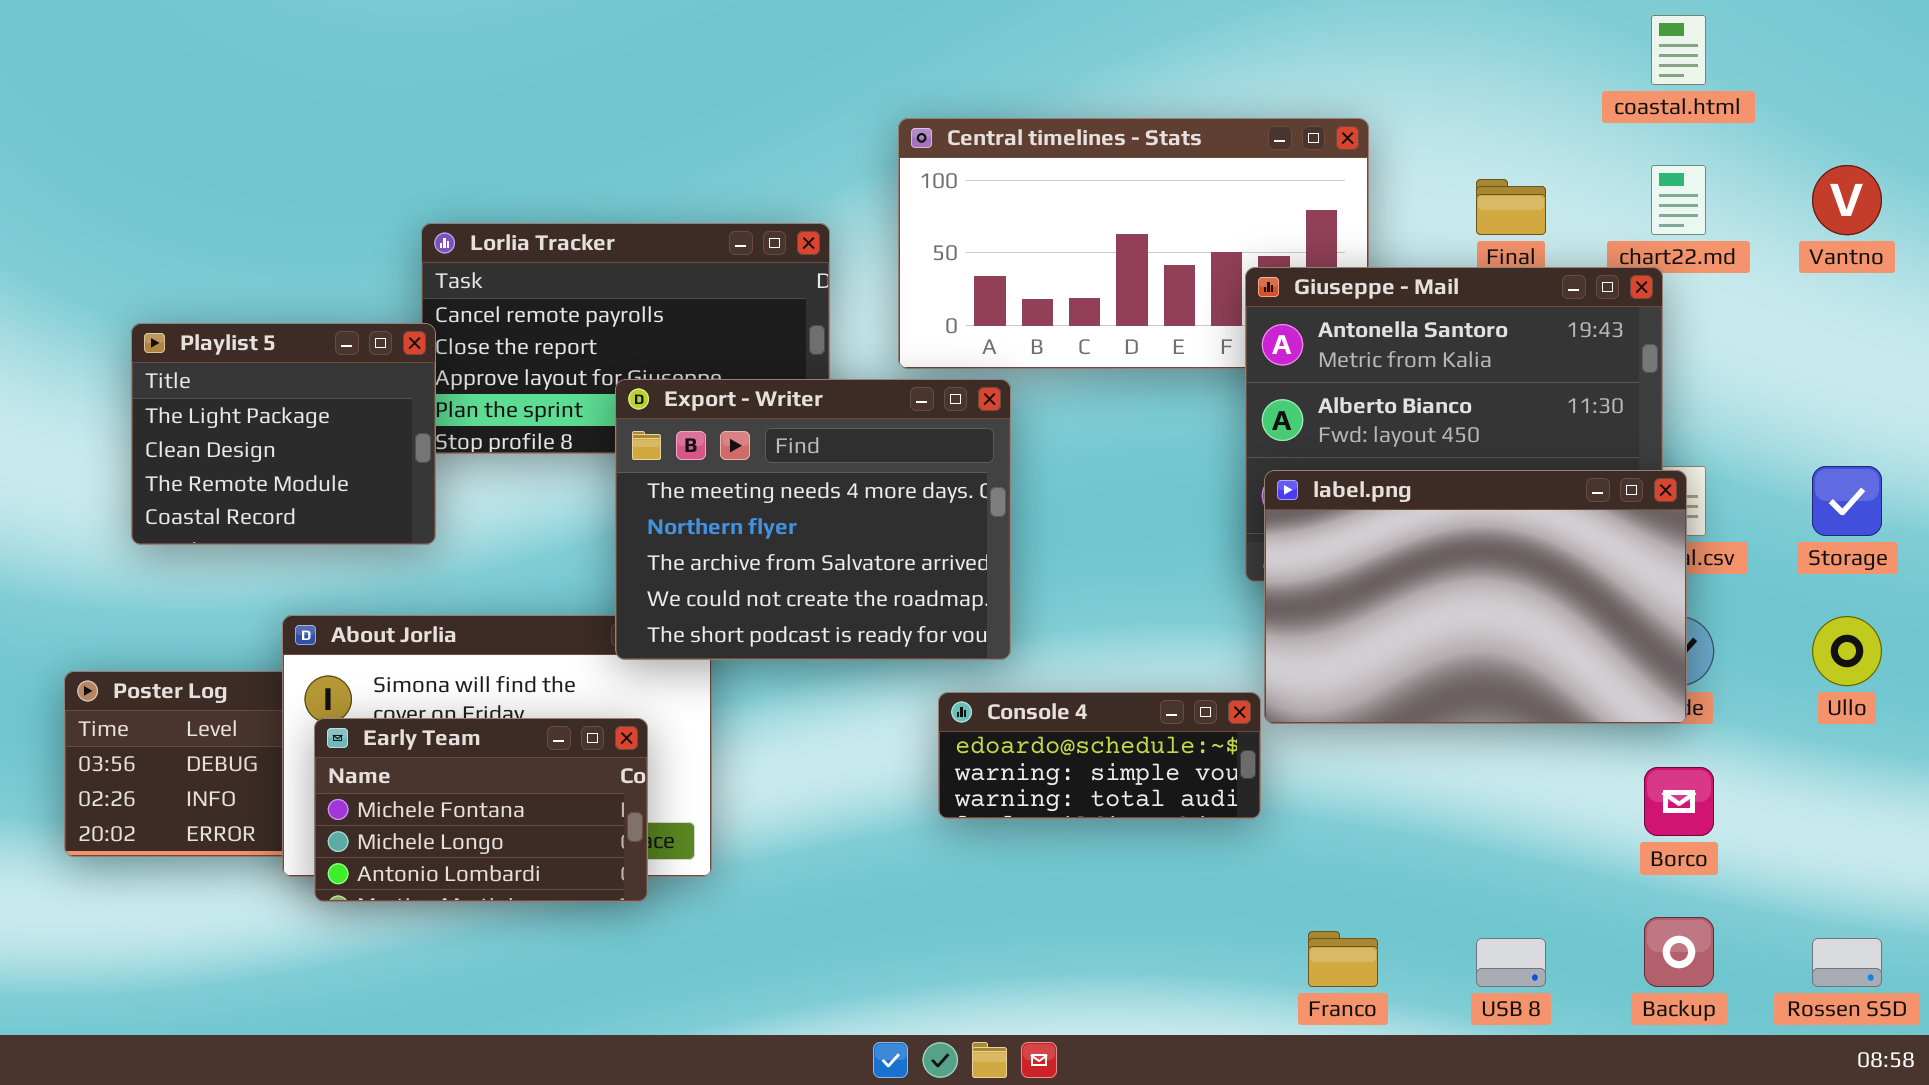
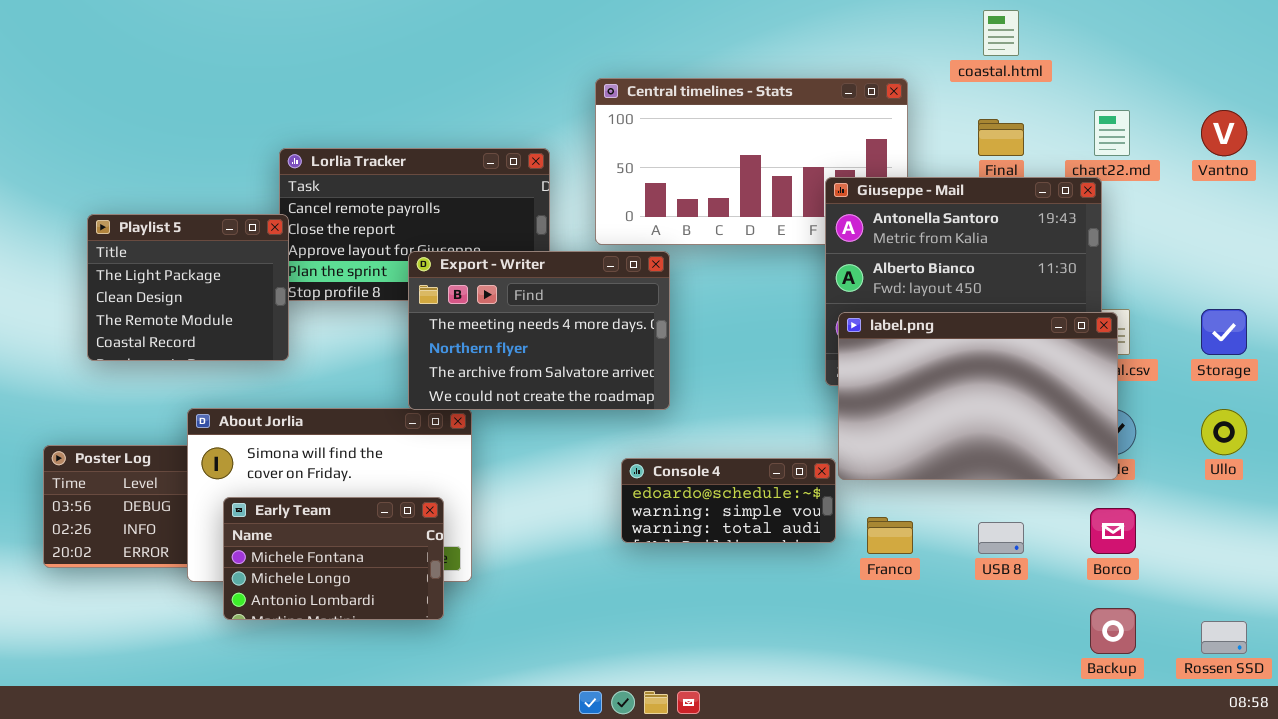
coastal.html: [1651,15,1706,85] -> [983,10,1019,56], moved
Export - Writer: [615,379,1011,660] -> [408,251,670,410], resized
Early Team: [314,718,648,902] -> [223,497,444,620], moved
Franco: [1308,931,1378,987] -> [867,517,913,554], moved
USB 8: [1476,938,1546,987] -> [978,522,1024,554], moved

